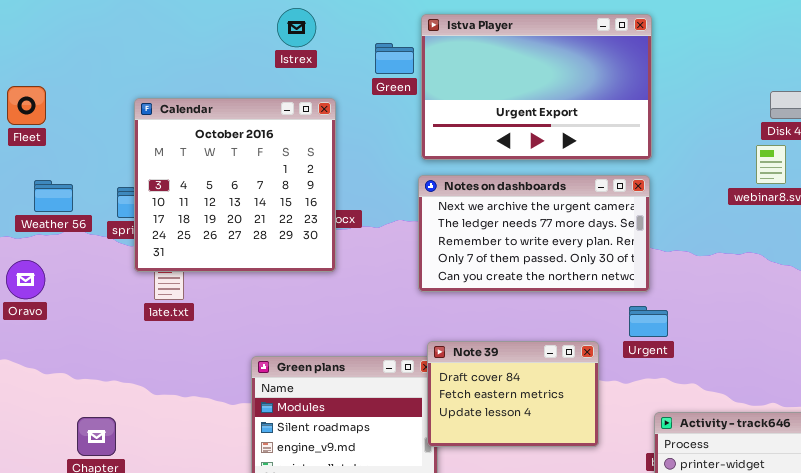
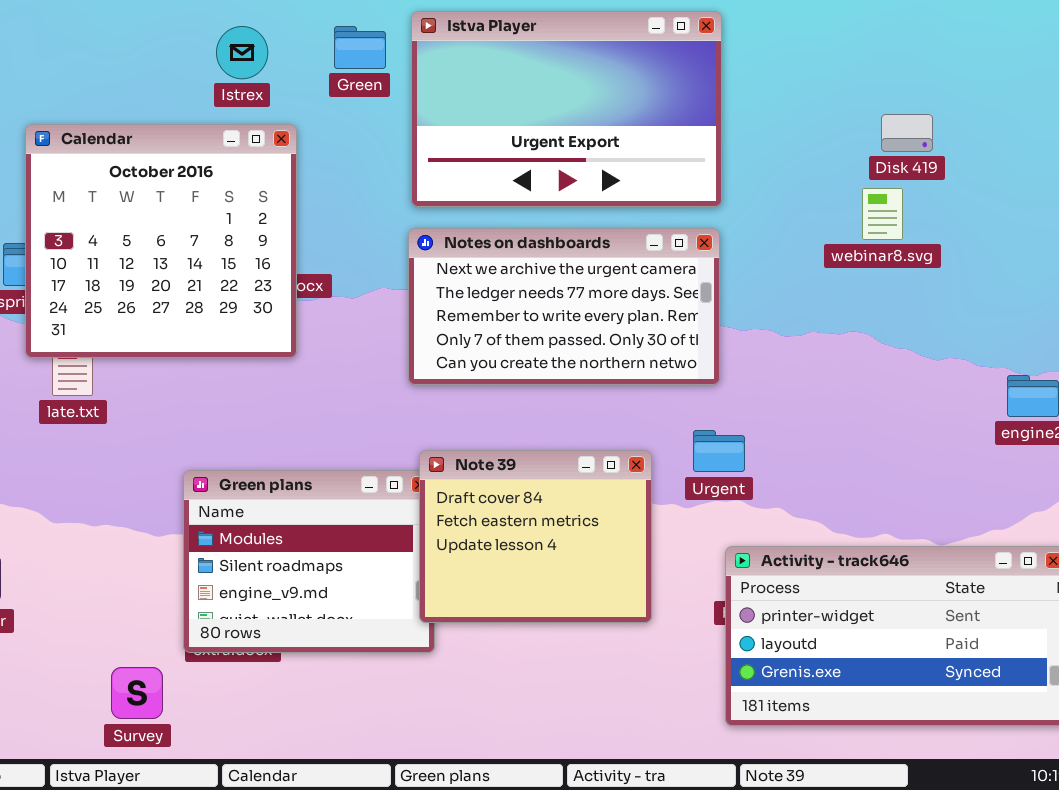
Istrex: [277,8,316,47] -> [216,26,268,79], moved
Green: [375,43,414,74] -> [334,26,386,69], moved
Urgent: [629,306,668,337] -> [693,430,745,472], moved
Note 39: [427,341,599,447] -> [419,450,652,623], resized

